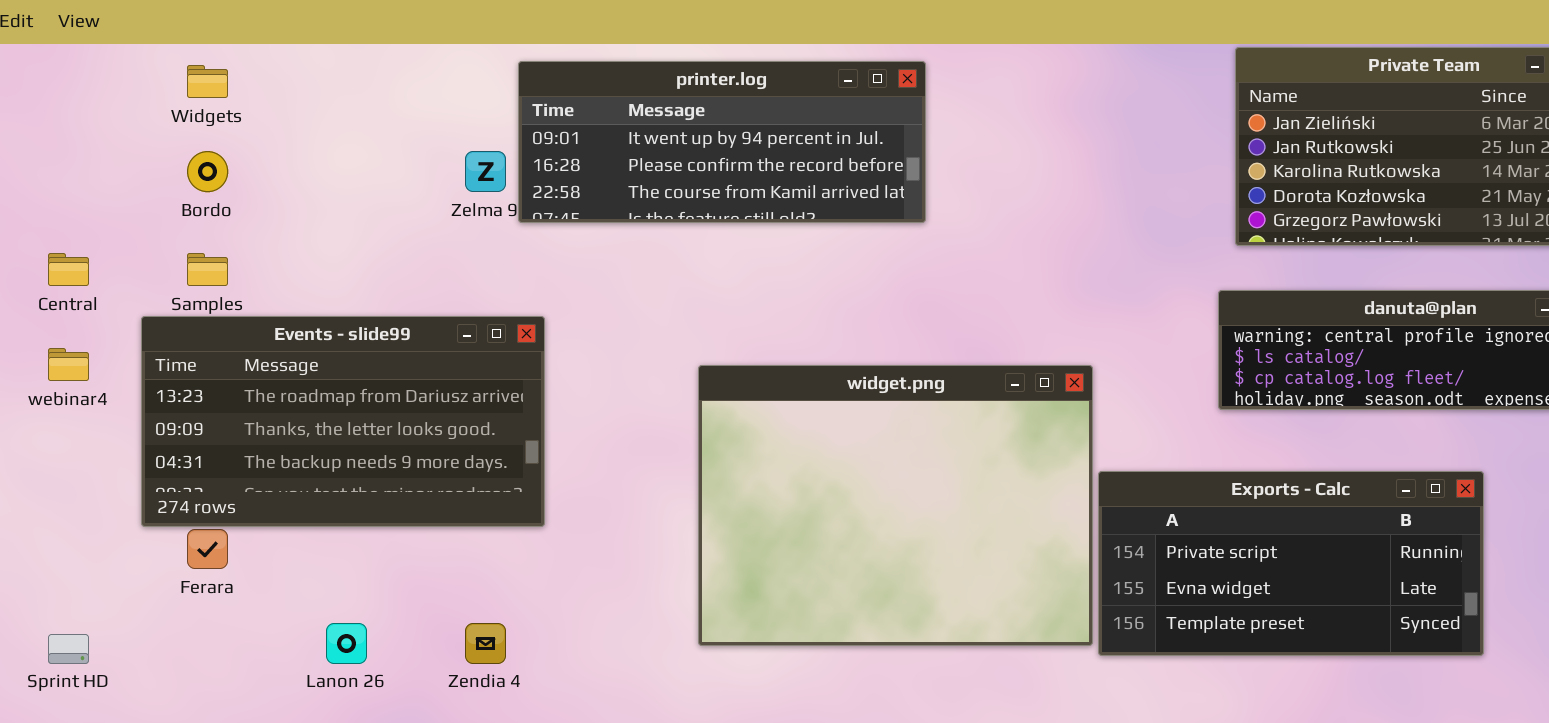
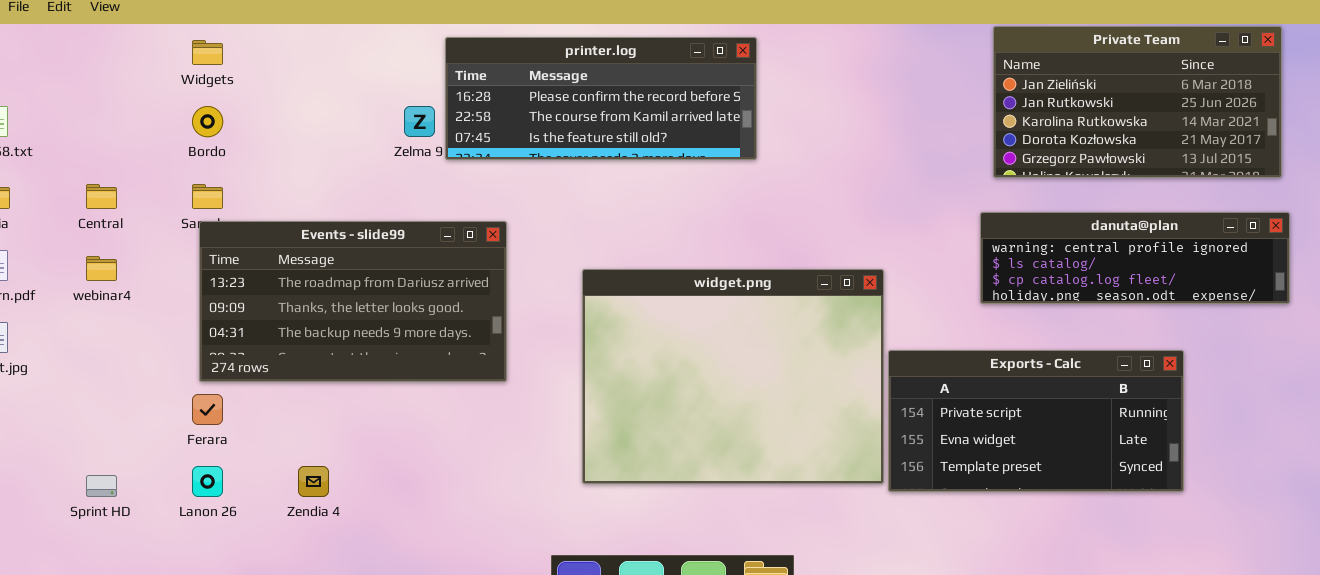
printer.log: [518,61,926,223] -> [445,37,757,160], scrolled down 1 row
Events - slide99: [141,316,545,527] -> [199,221,507,382], moved
Lanon 26: [326,623,367,664] -> [192,466,223,497], moved
Zendia 4: [465,623,506,664] -> [298,466,329,497], moved

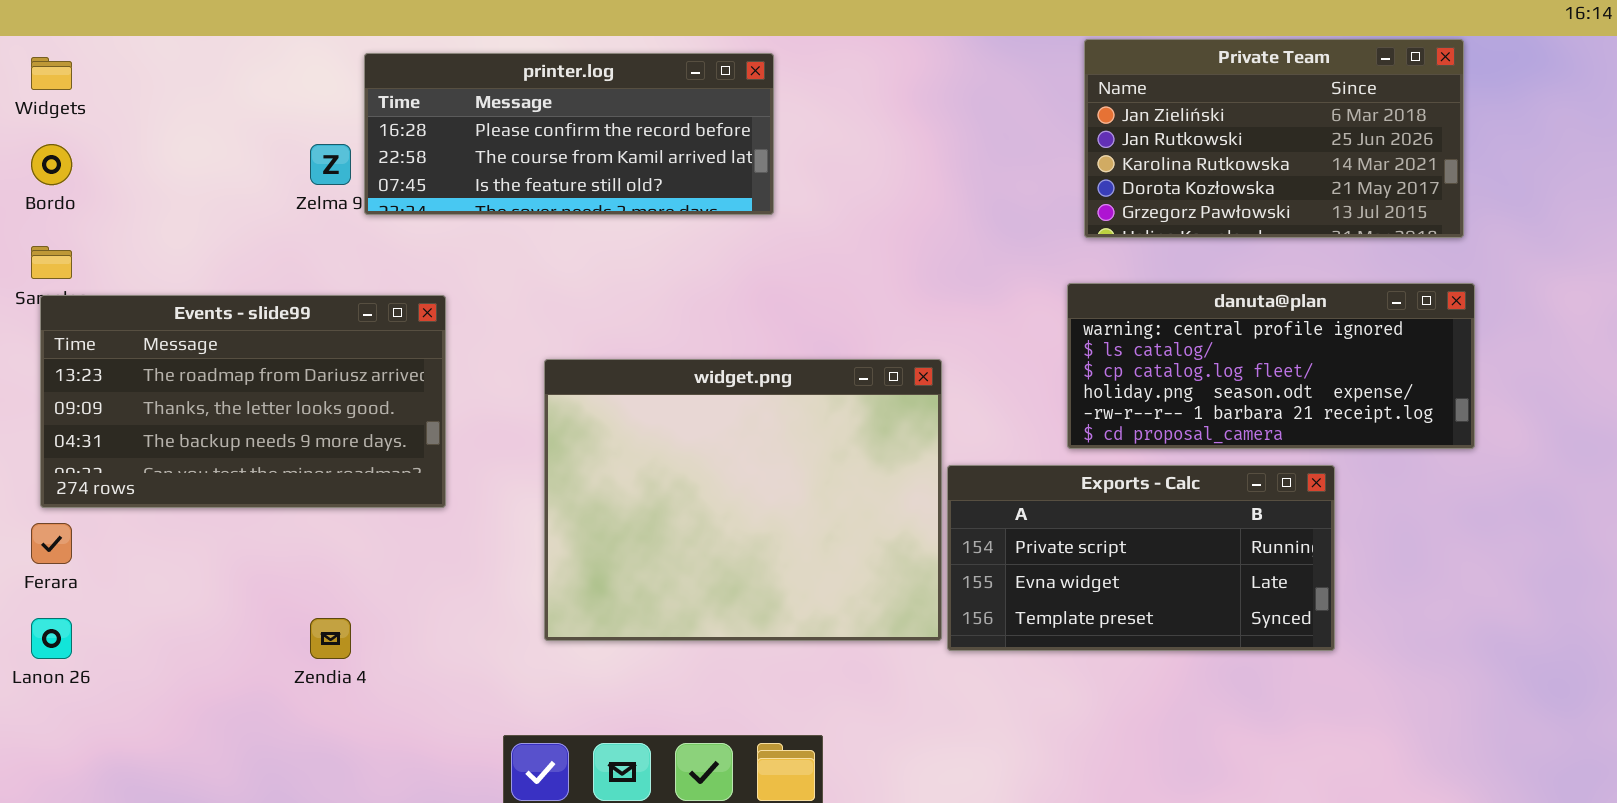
danuta@plan: [980,212,1290,304] -> [1067,283,1475,449], resized
Zendia 4: [298,466,329,497] -> [310,618,351,659], moved

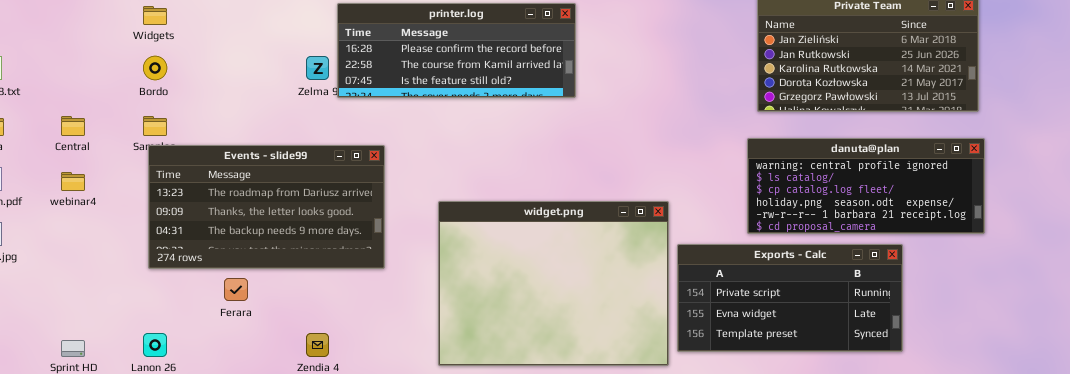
widget.png: [544,359,942,641] -> [438,201,669,366], moved
Ferara: [31,523,72,564] -> [224,278,248,301], moved

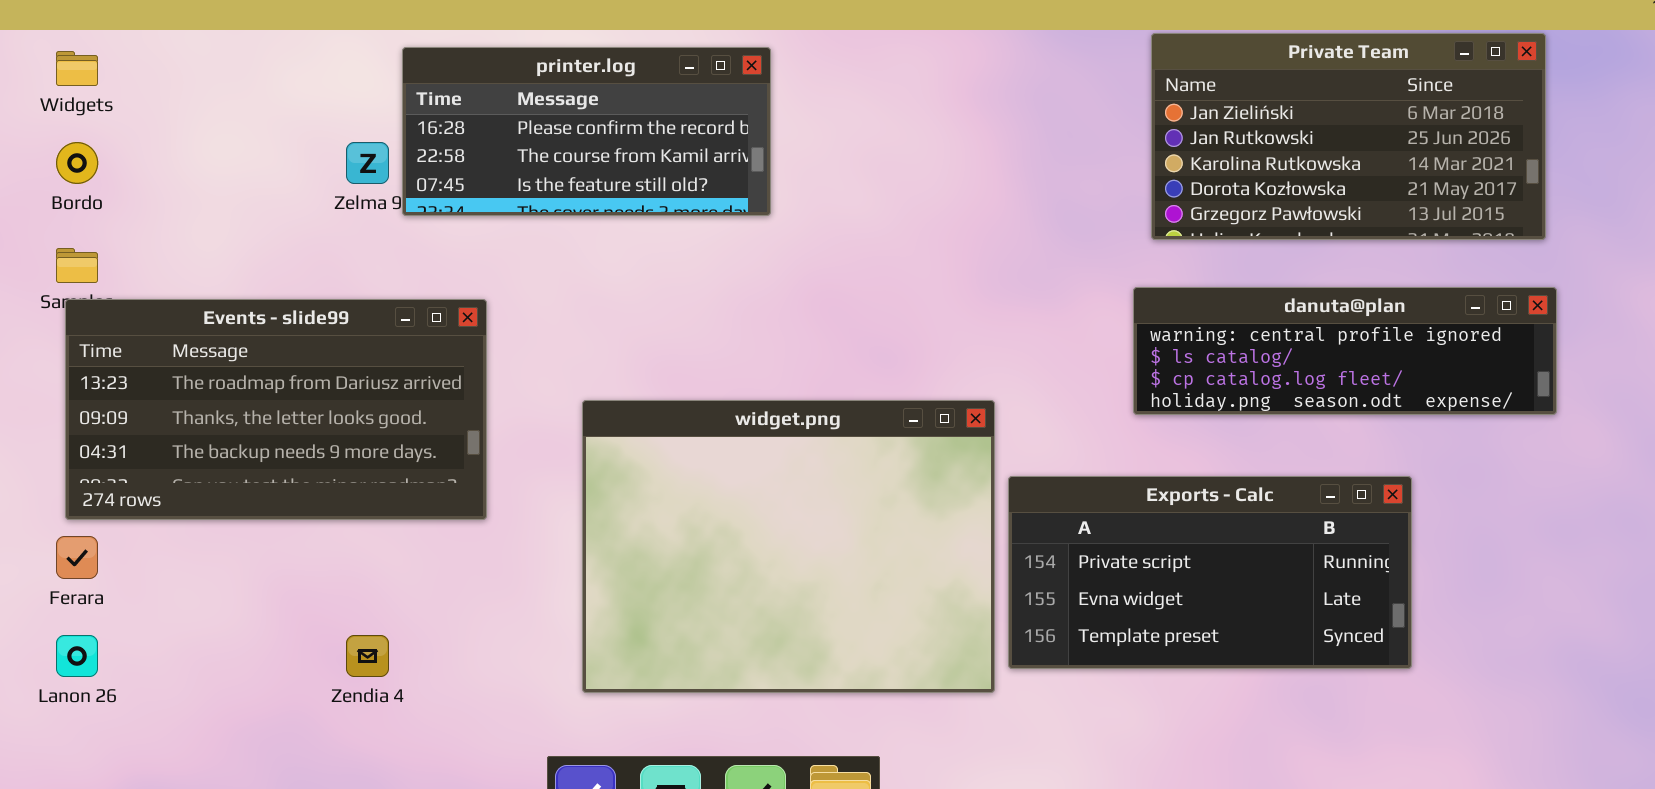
printer.log: [337,3,576,98] -> [402,47,771,216], resized
danuta@plan: [747,138,985,234] -> [1133,287,1557,415], resized
Ferara: [224,278,248,301] -> [56,536,98,579], moved

